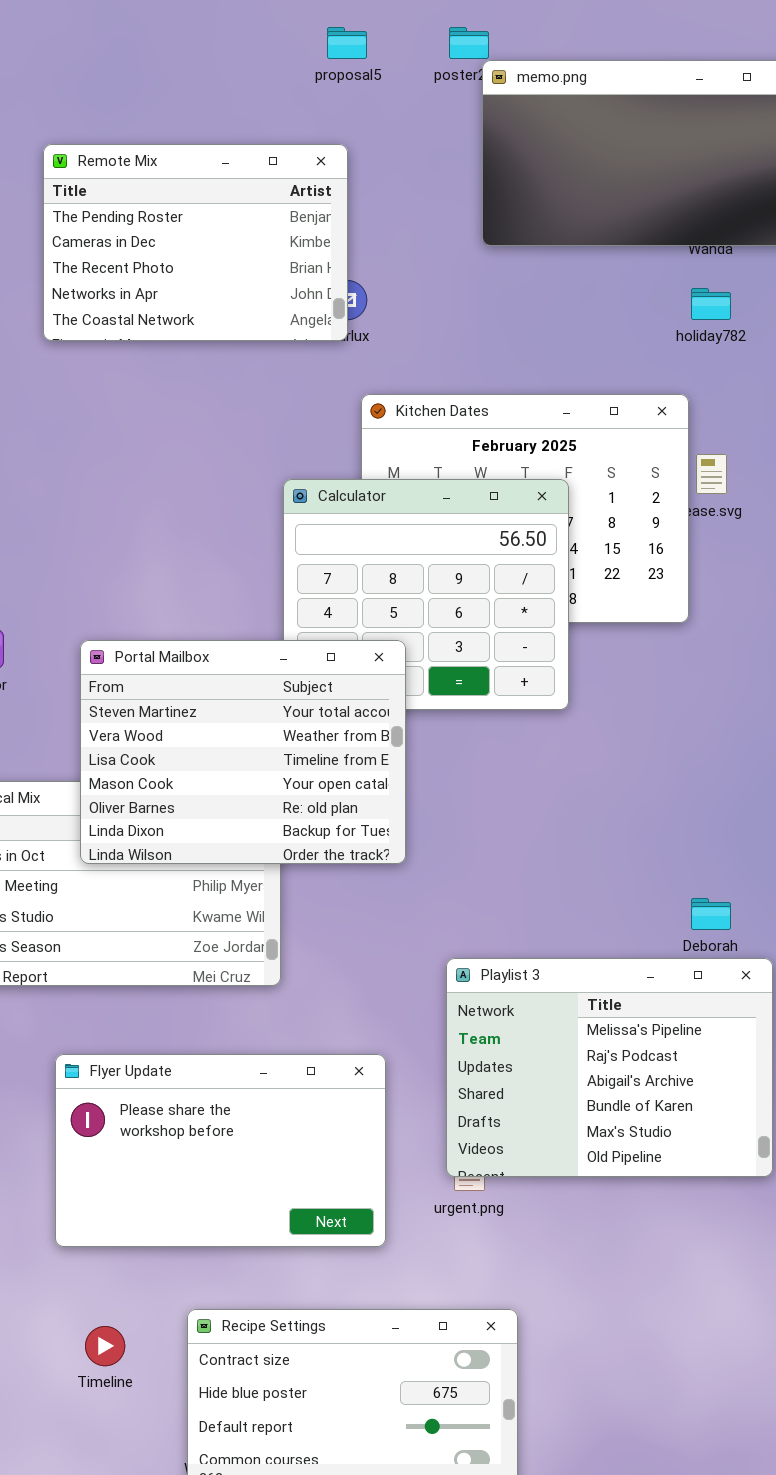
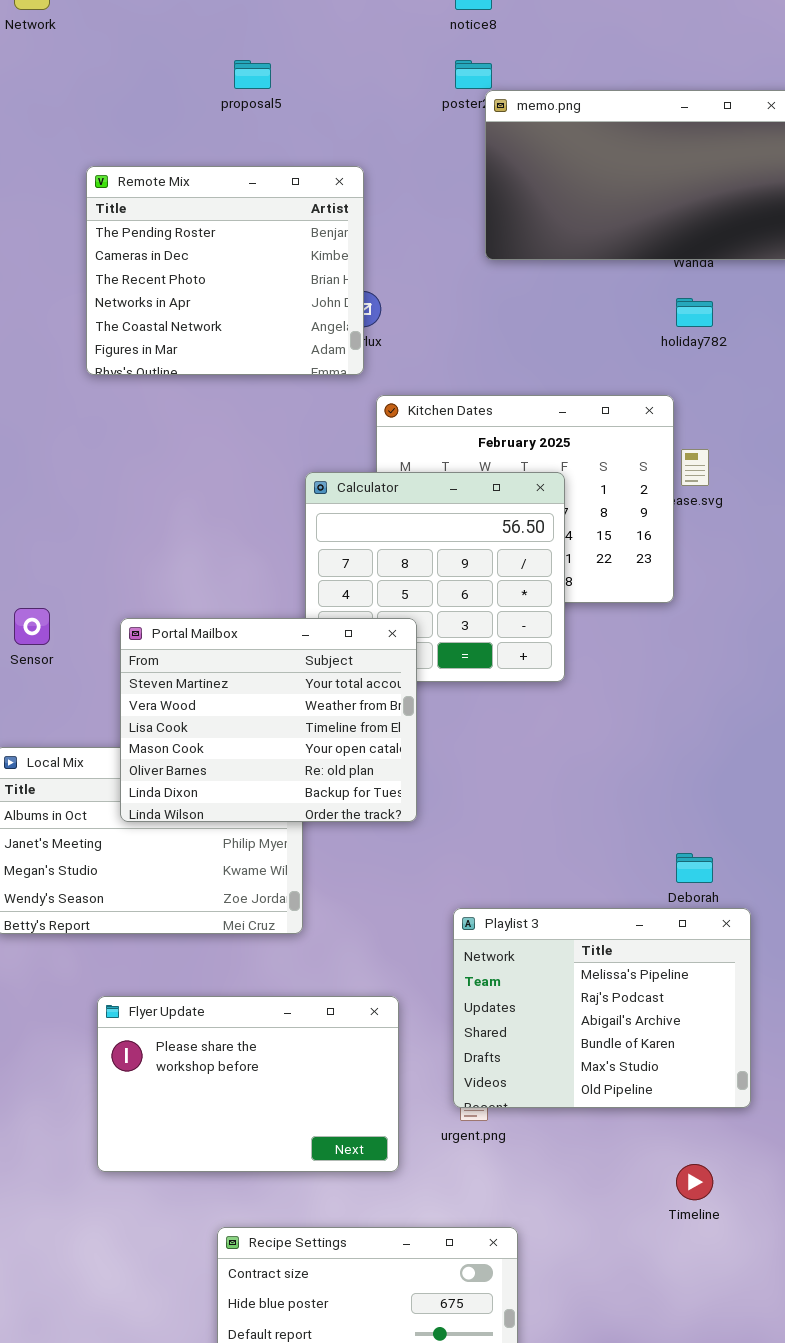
proposal5: [327,27,367,59] -> [234,60,271,89], moved
Remote Mix: [43,144,348,341] -> [86,166,364,375], resized
Timeline: [85,1326,125,1366] -> [676,1164,713,1200], moved

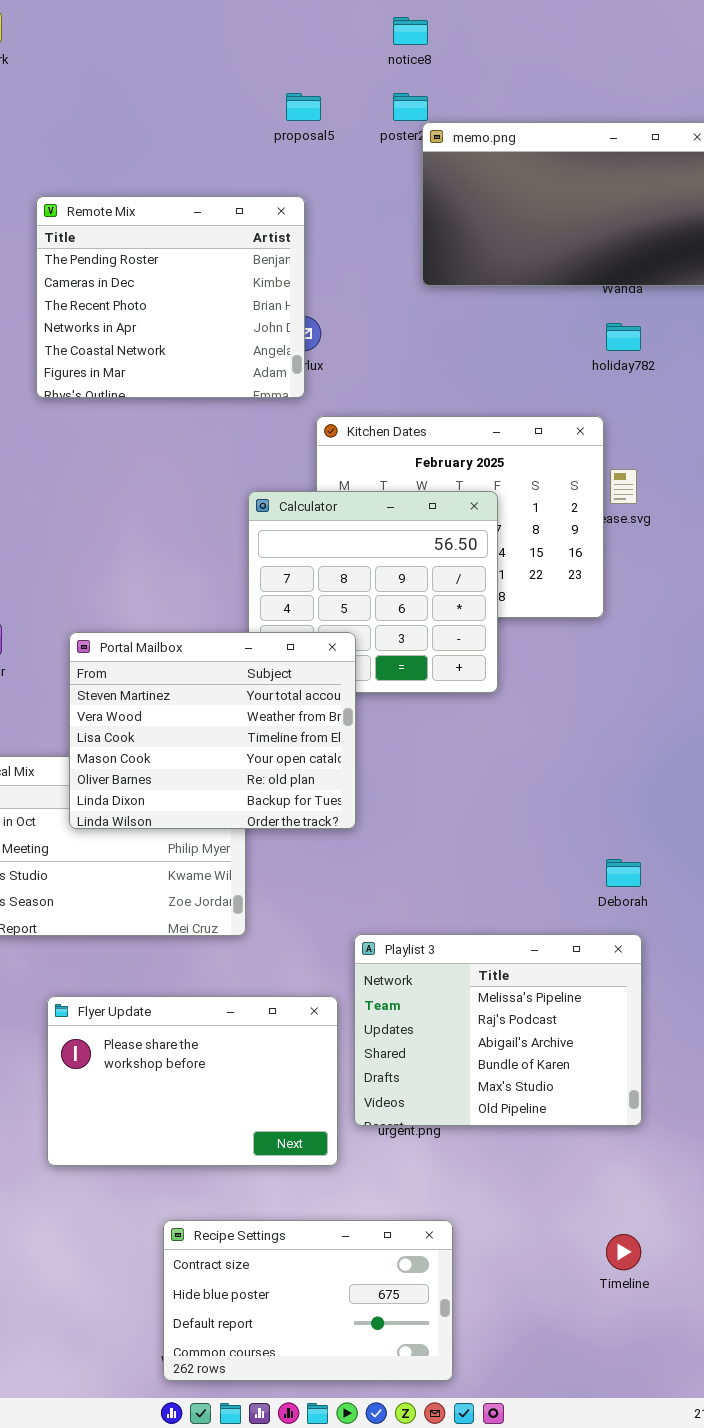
proposal5: [234,60,271,89] -> [286,93,321,121], moved
Playlist 3: [453,908,751,1108] -> [354,934,642,1126], moved
Timeline: [676,1164,713,1200] -> [606,1234,641,1270], moved

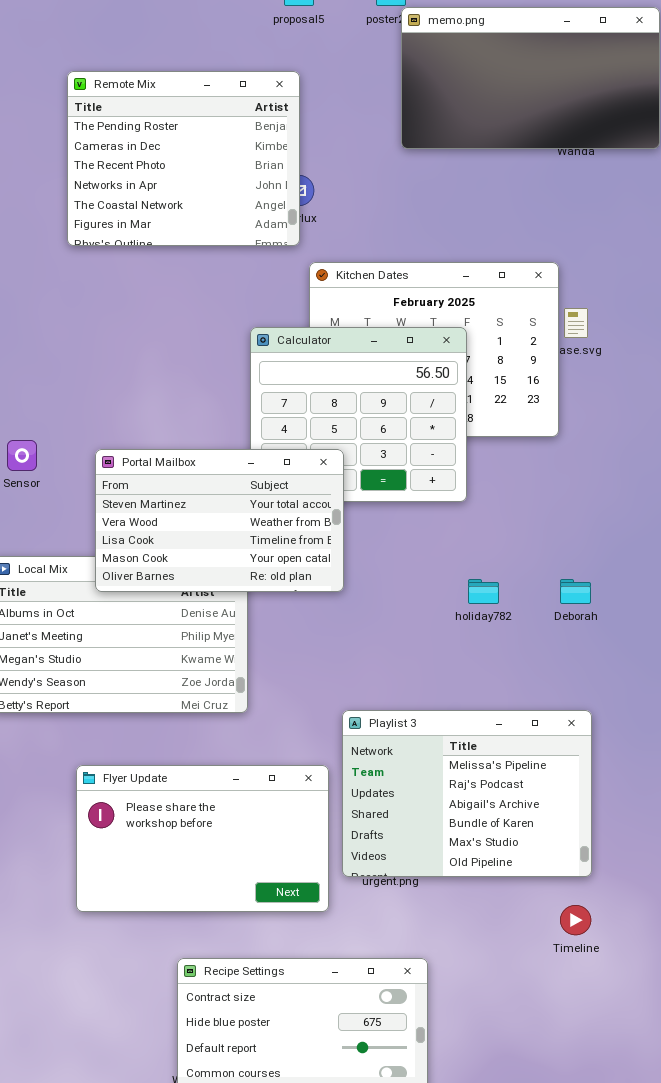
holiday782: [606,323,641,351] -> [468,579,499,604], moved
Portal Mailbox: [69,632,356,829] -> [95,449,344,592], resized
Deborah: [606,859,641,887] -> [560,579,591,604], moved
Timeline: [606,1234,641,1270] -> [560,905,591,935], moved

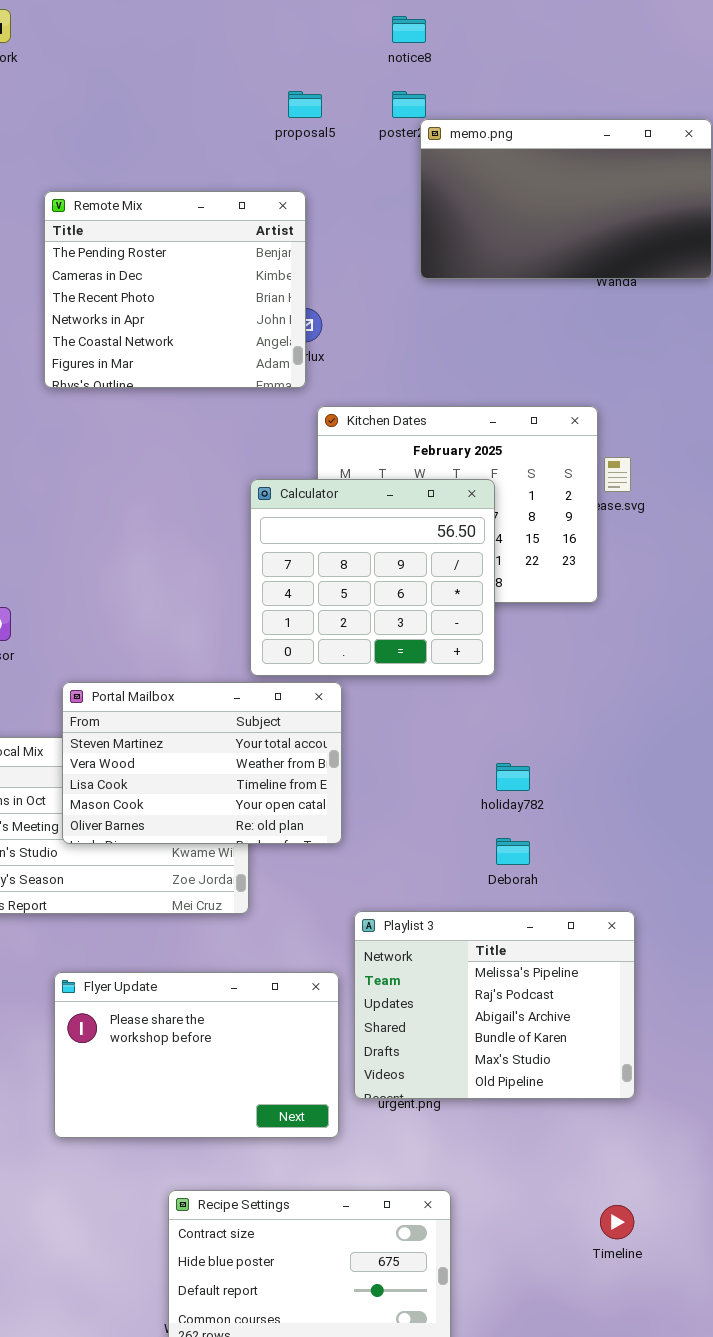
Portal Mailbox: [95,449,344,592] -> [62,682,342,844], moved
Deborah: [560,579,591,604] -> [496,838,530,865], moved
Timeline: [560,905,591,935] -> [600,1205,634,1239], moved

